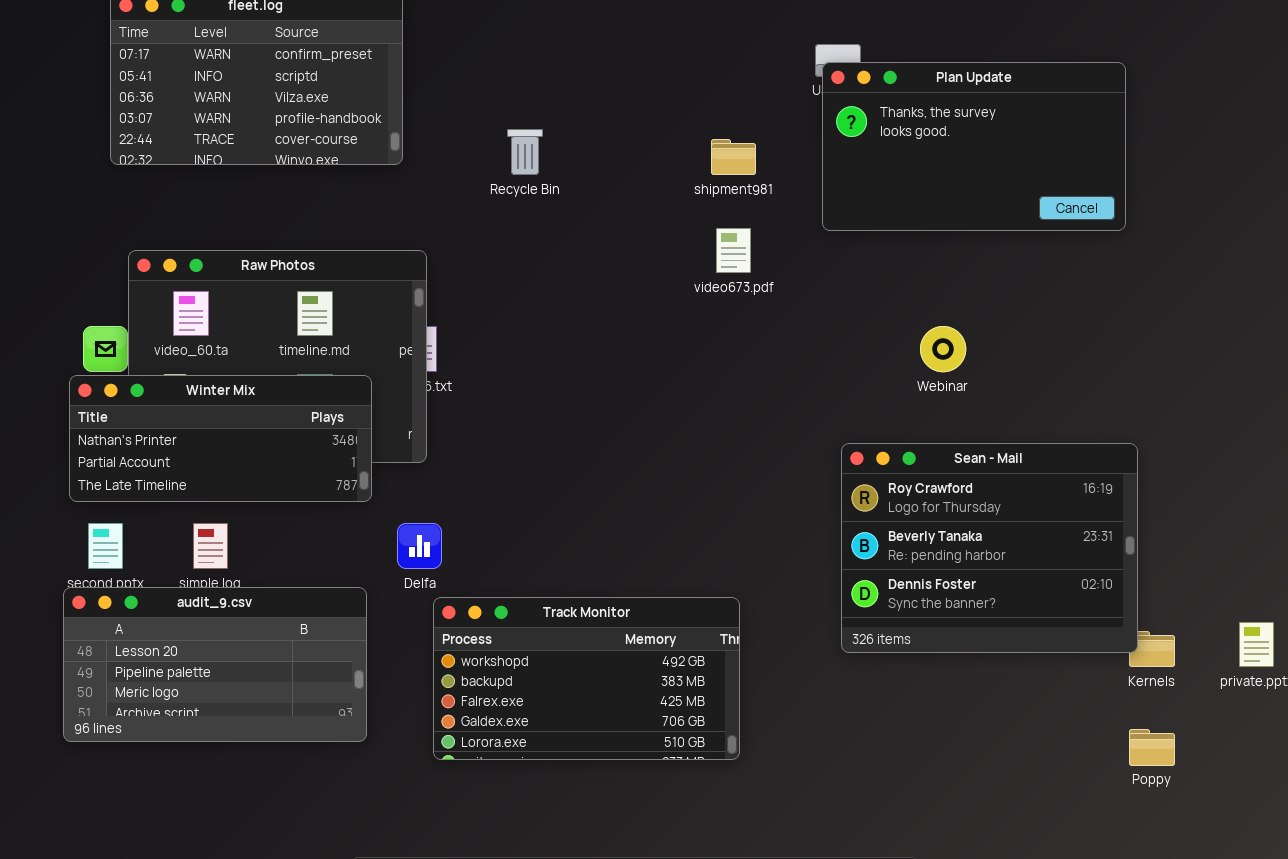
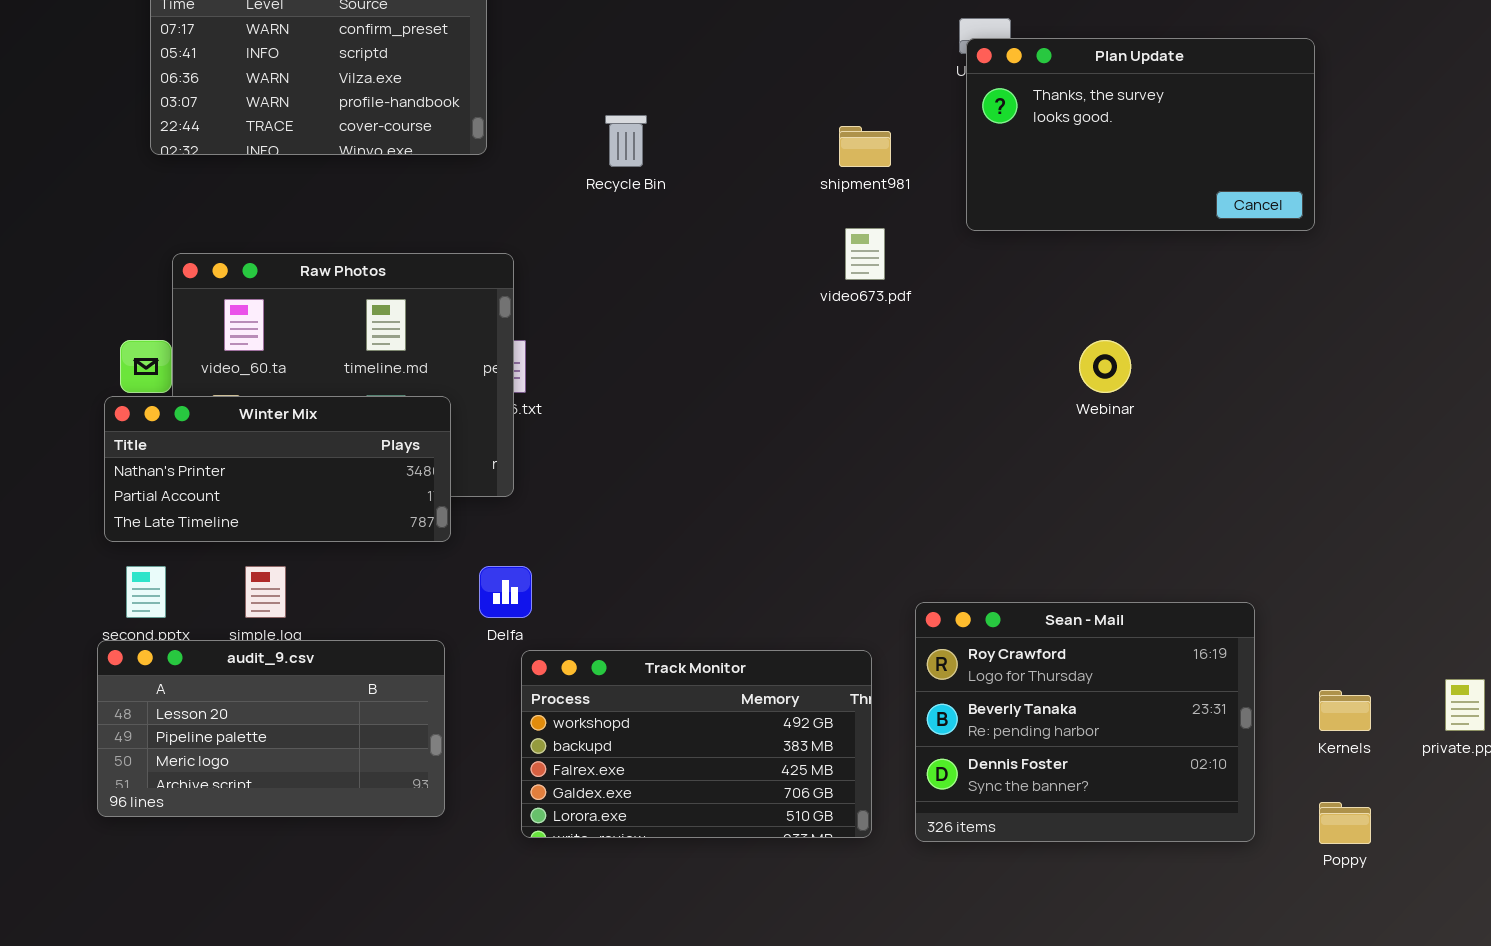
Sean - Mail: [841,443,1138,653] -> [915,602,1255,842], moved

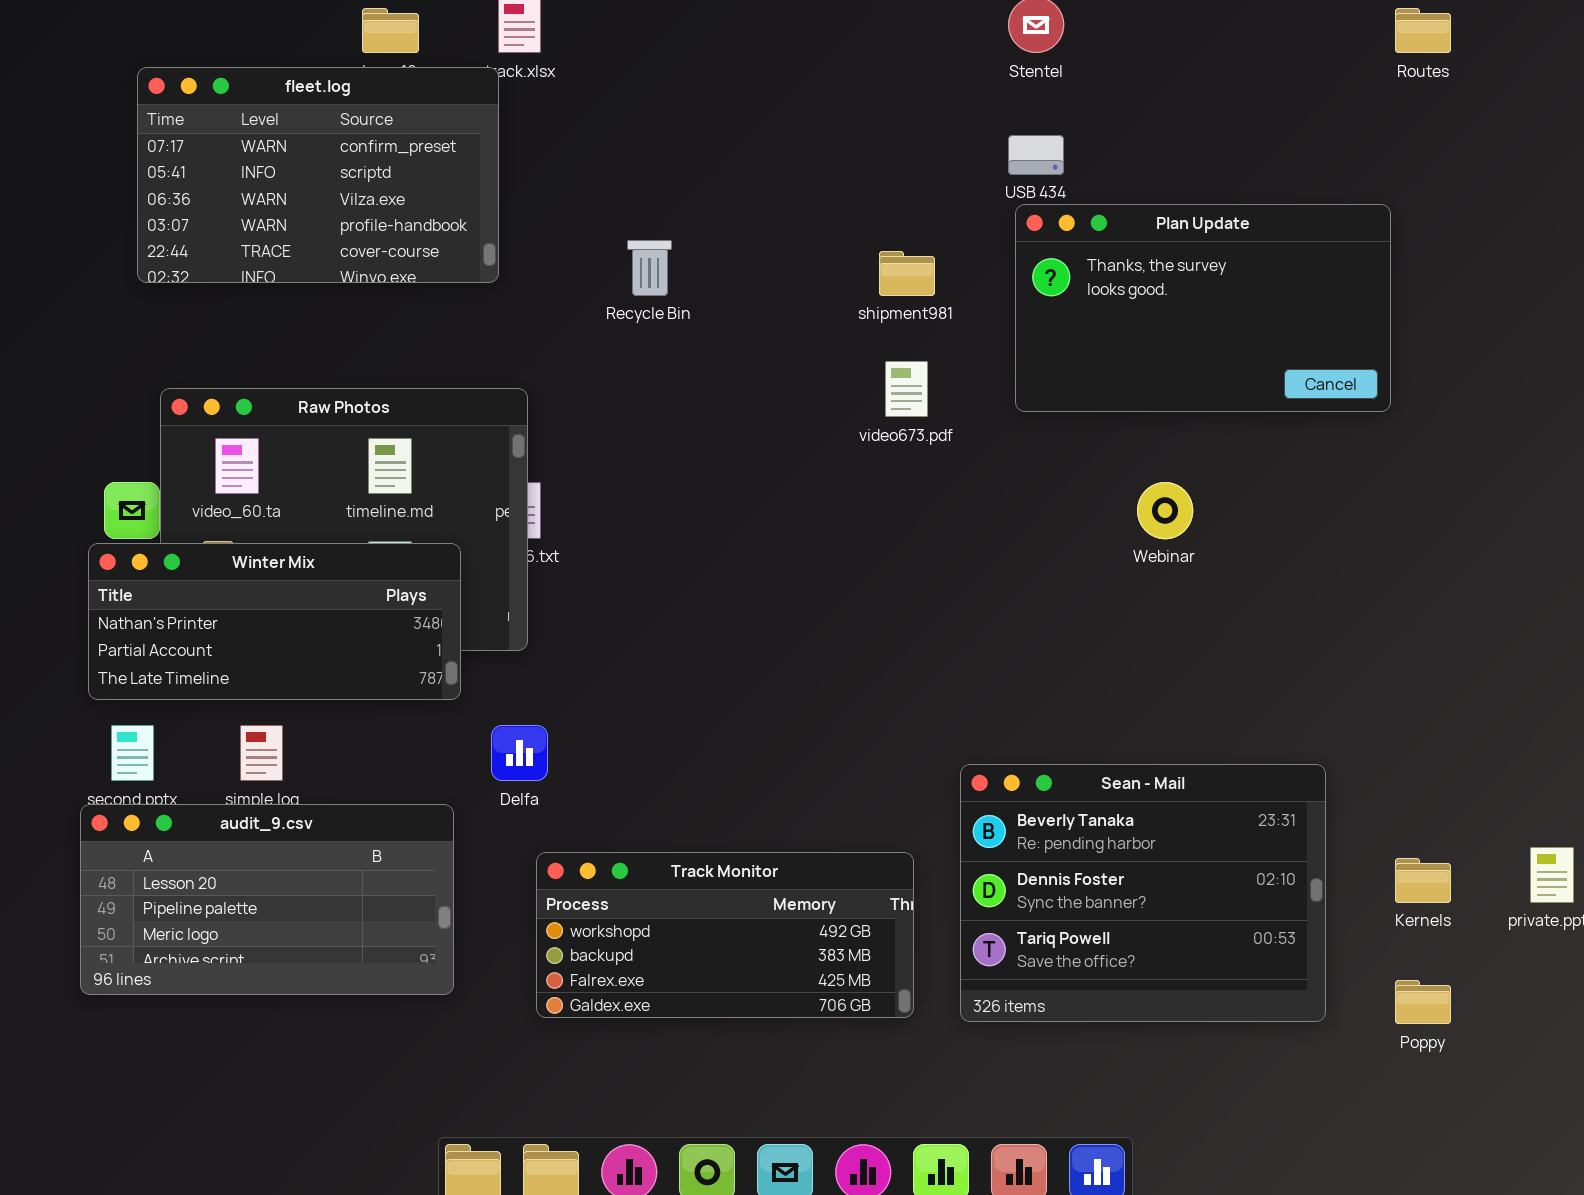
Plan Update: [966,38,1315,231] -> [1015,204,1391,412], moved
Sean - Mail: [915,602,1255,842] -> [960,764,1326,1022], scrolled down 1 row
Track Monitor: [521,650,872,838] -> [536,852,914,1018], resized

